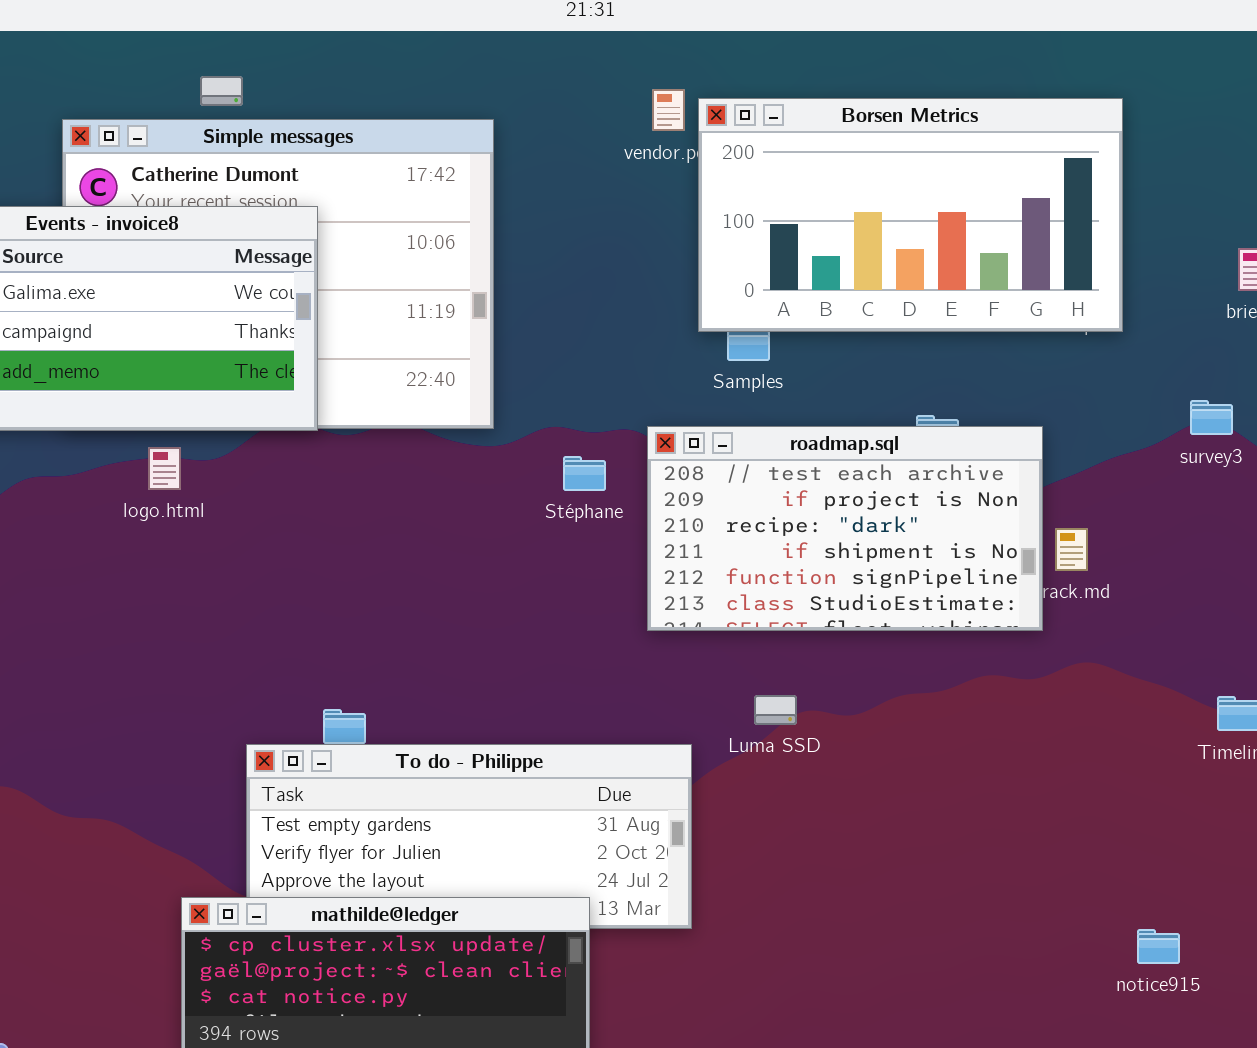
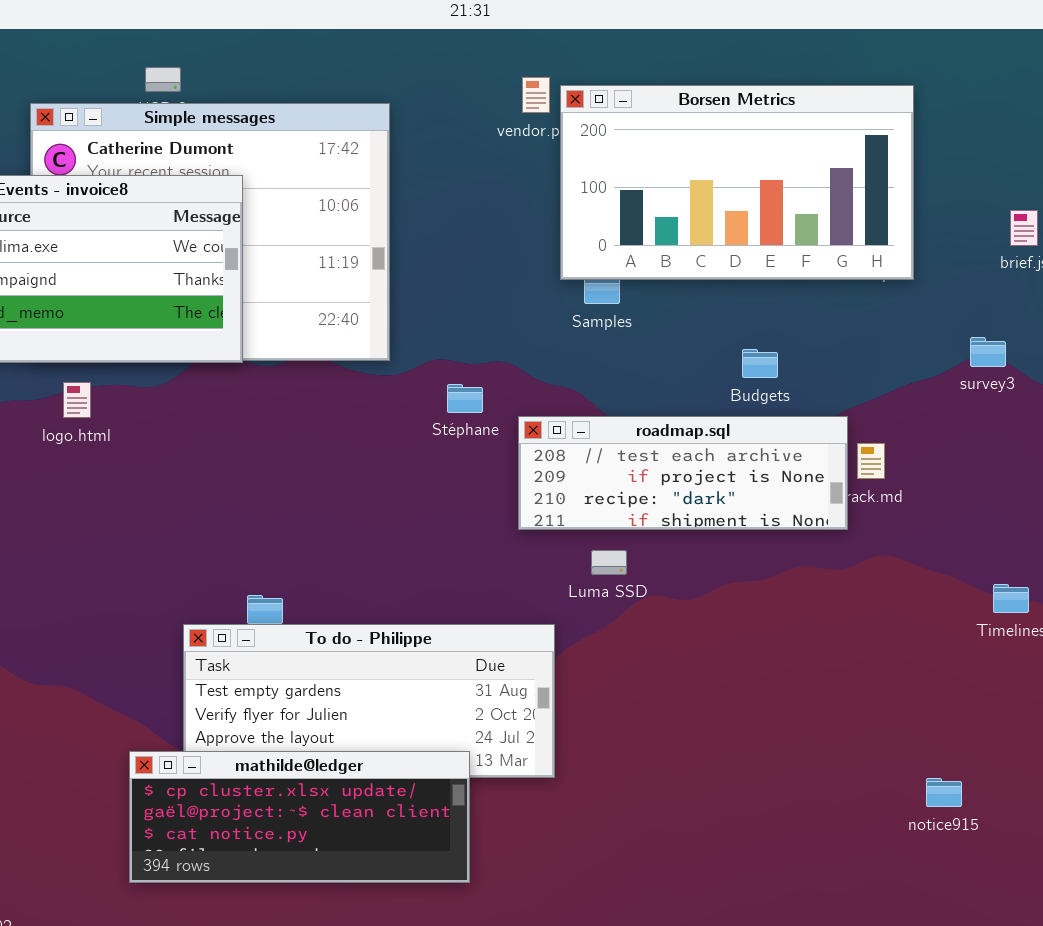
roadmap.sql: [647,426,1043,631] -> [518,416,848,530], resized
logo.html: [148,447,181,490] -> [63,382,91,418], moved
Luma SSD: [754,695,797,725] -> [591,550,627,575], moved

